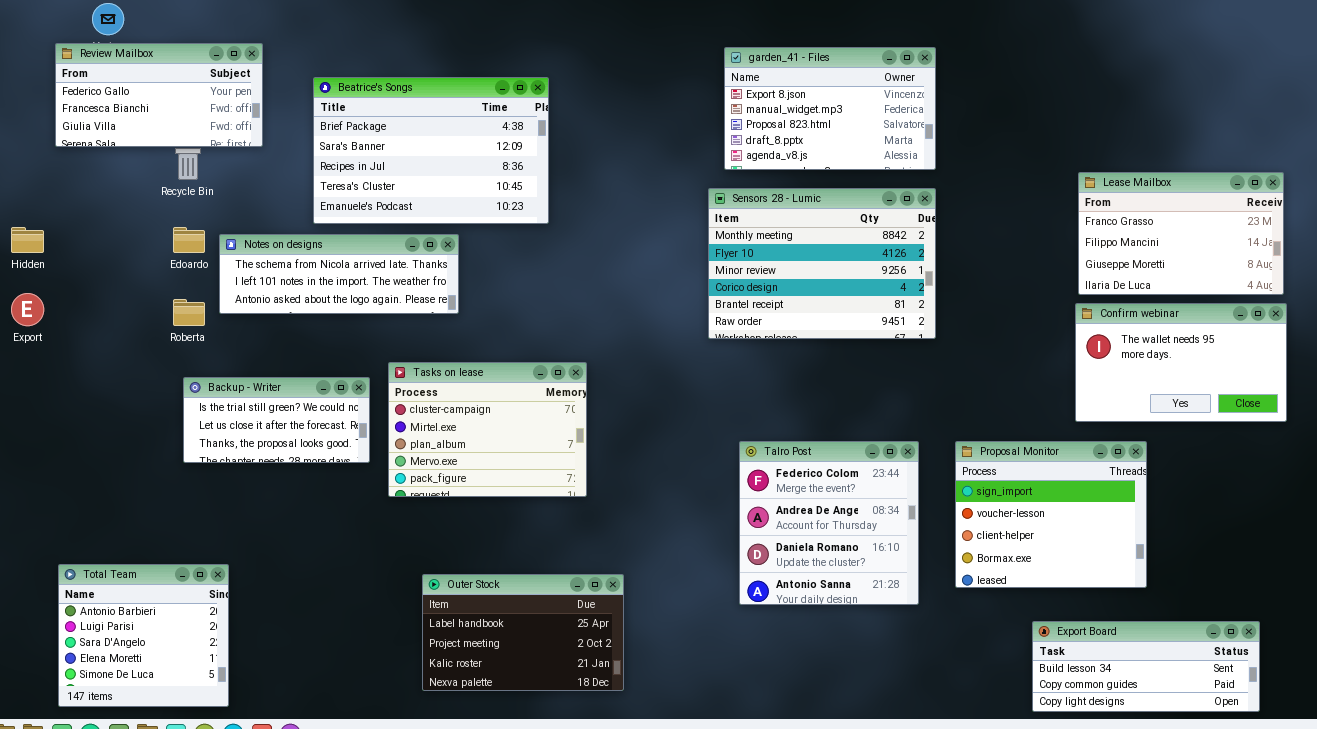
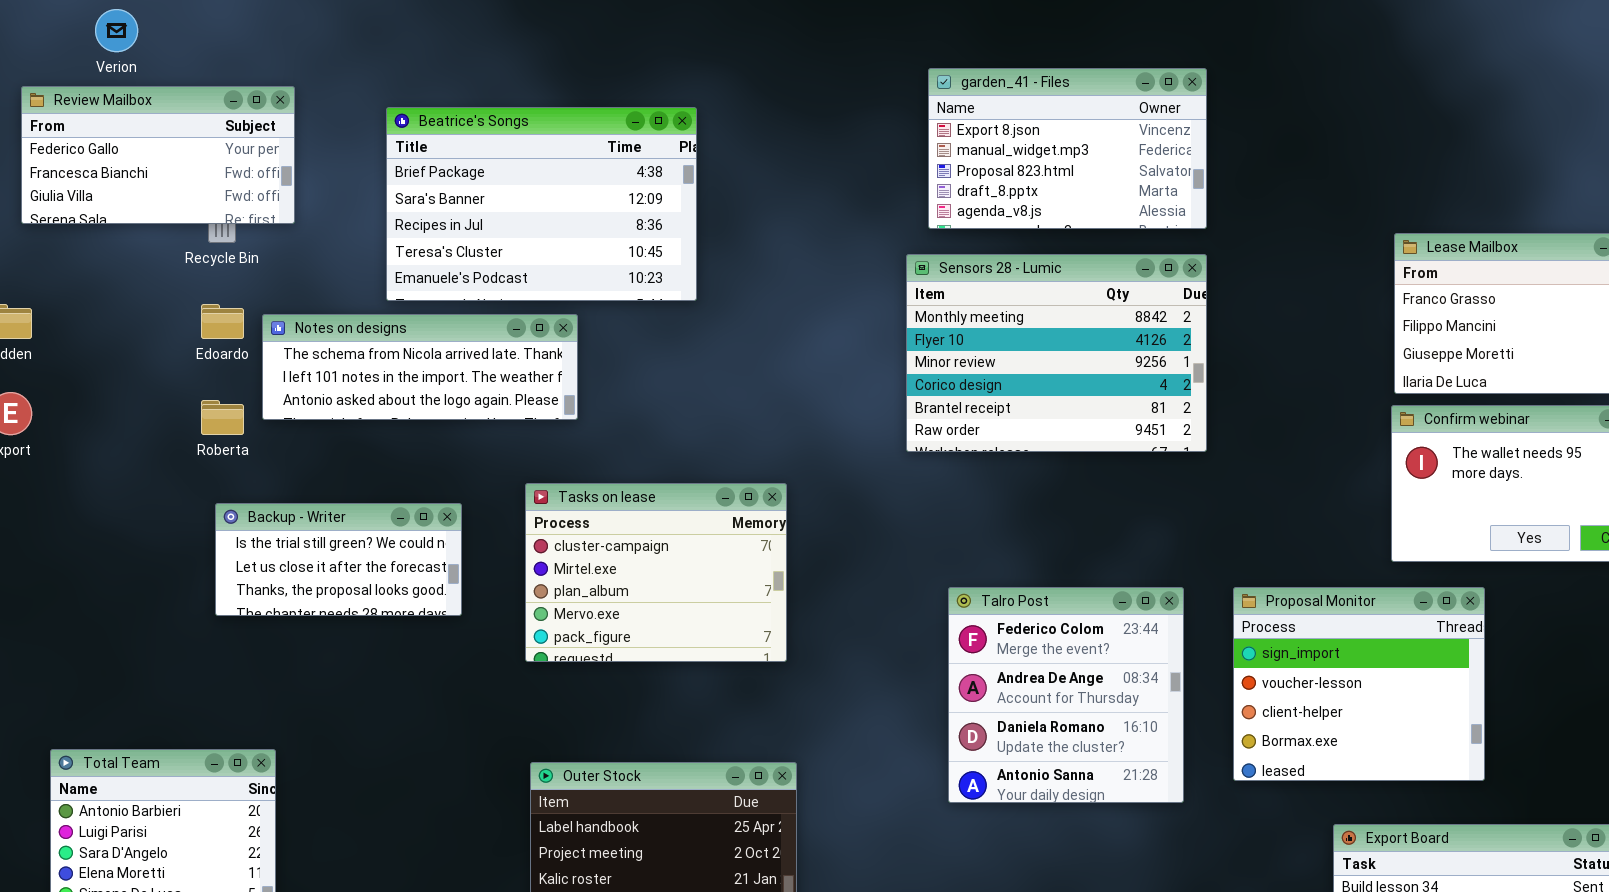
Review Mailbox: [55,43,263,147] -> [21,86,295,224], moved
Tasks on lease: [388,362,587,497] -> [525,483,787,662], moved

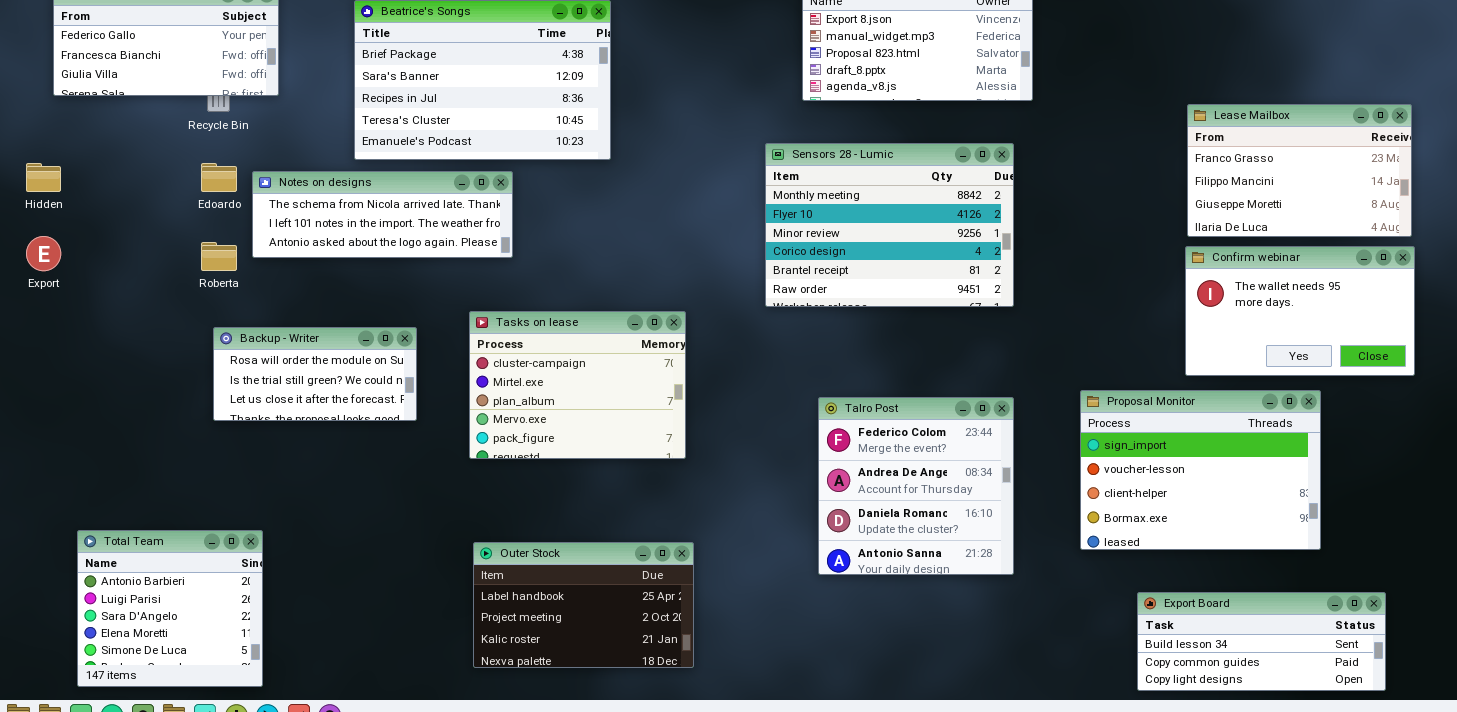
Sensors 28 - Lumic: [906,254,1207,452] -> [765,143,1014,307], moved
Backup - Writer: [215,503,462,616] -> [213,327,417,421], scrolled up 1 row
Proposal Monitor: [1233,587,1485,781] -> [1080,390,1321,550], moved, resized

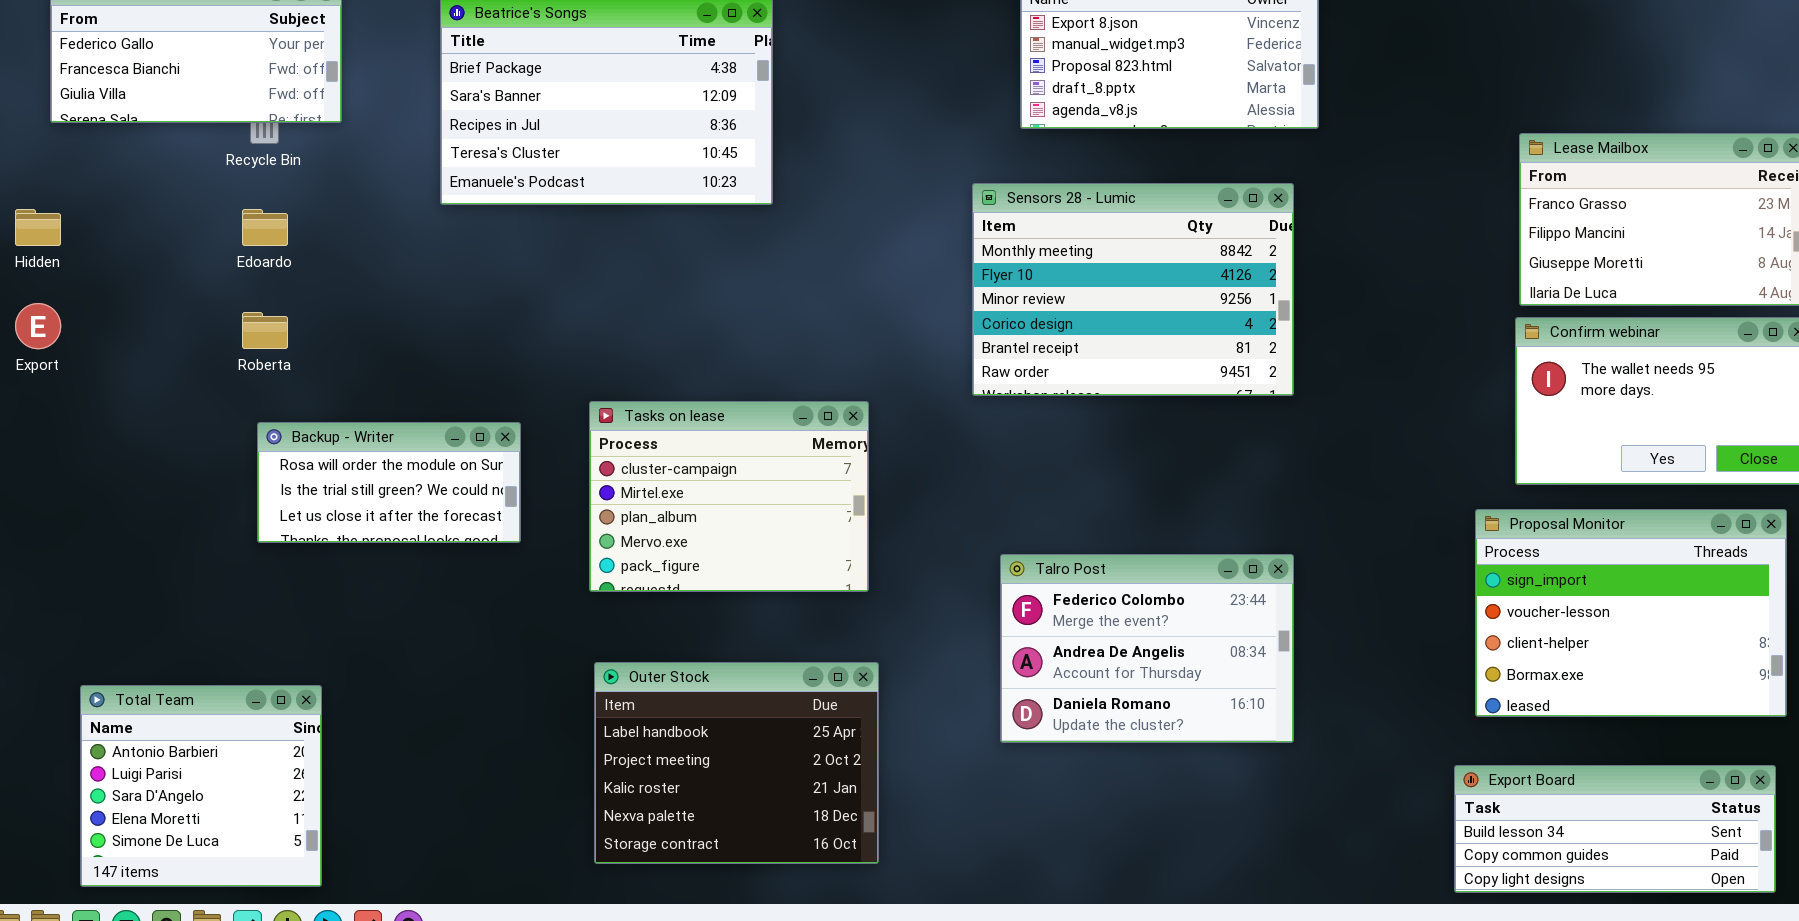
Notes on designs: [252,171,513,258] -> none, closed
Proposal Monitor: [1080,390,1321,550] -> [1475,509,1787,717], moved
Talro Post: [818,397,1014,575] -> [1000,554,1294,743], resized
Outer Stock: [473,542,694,668] -> [594,662,879,864], resized

